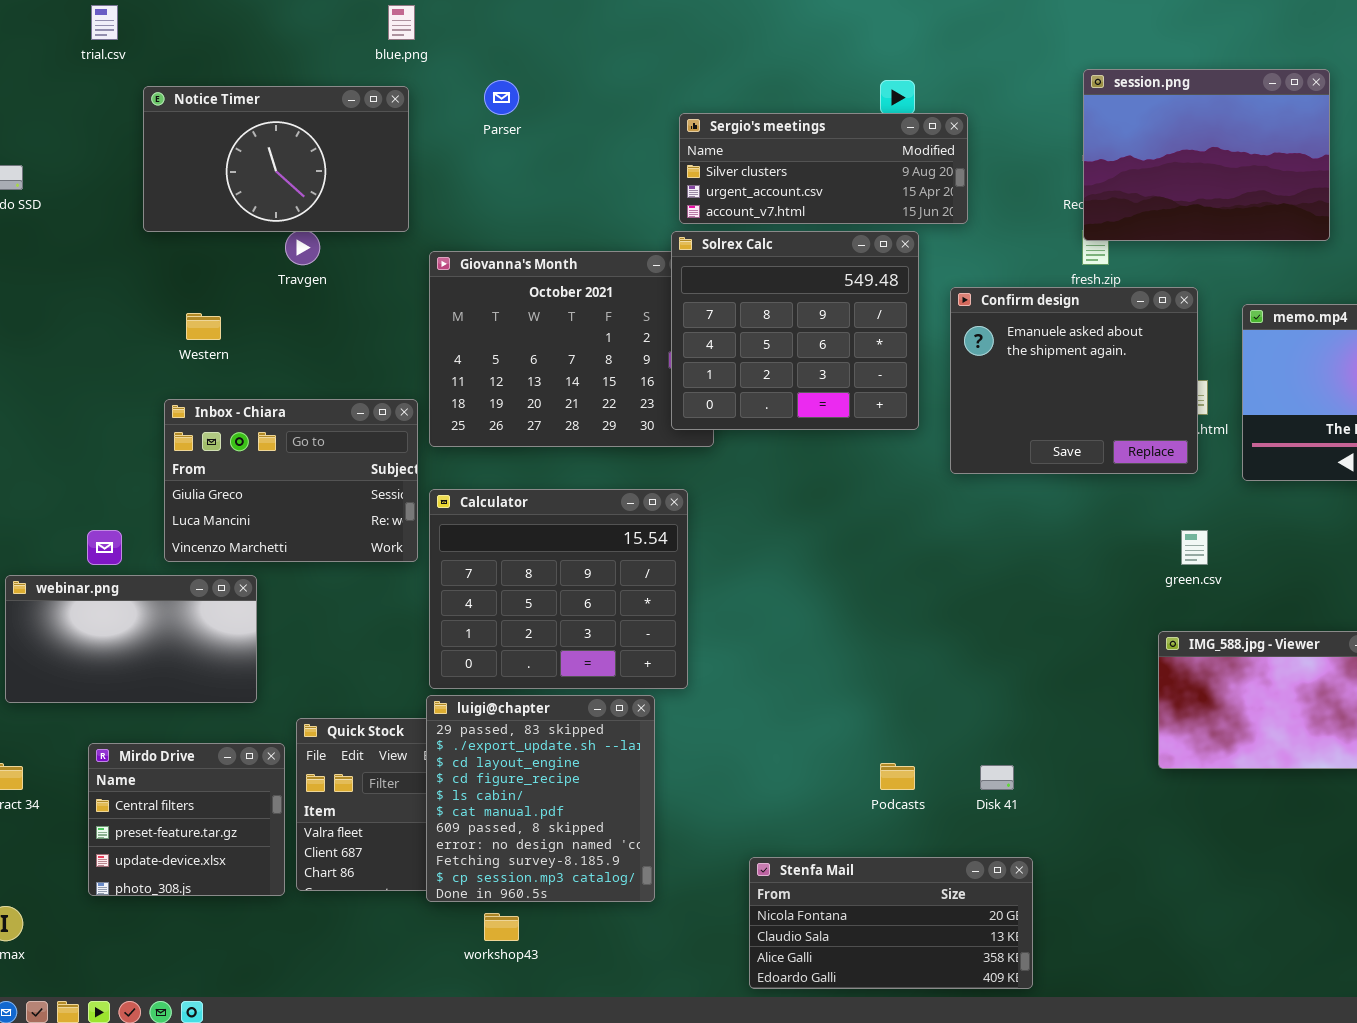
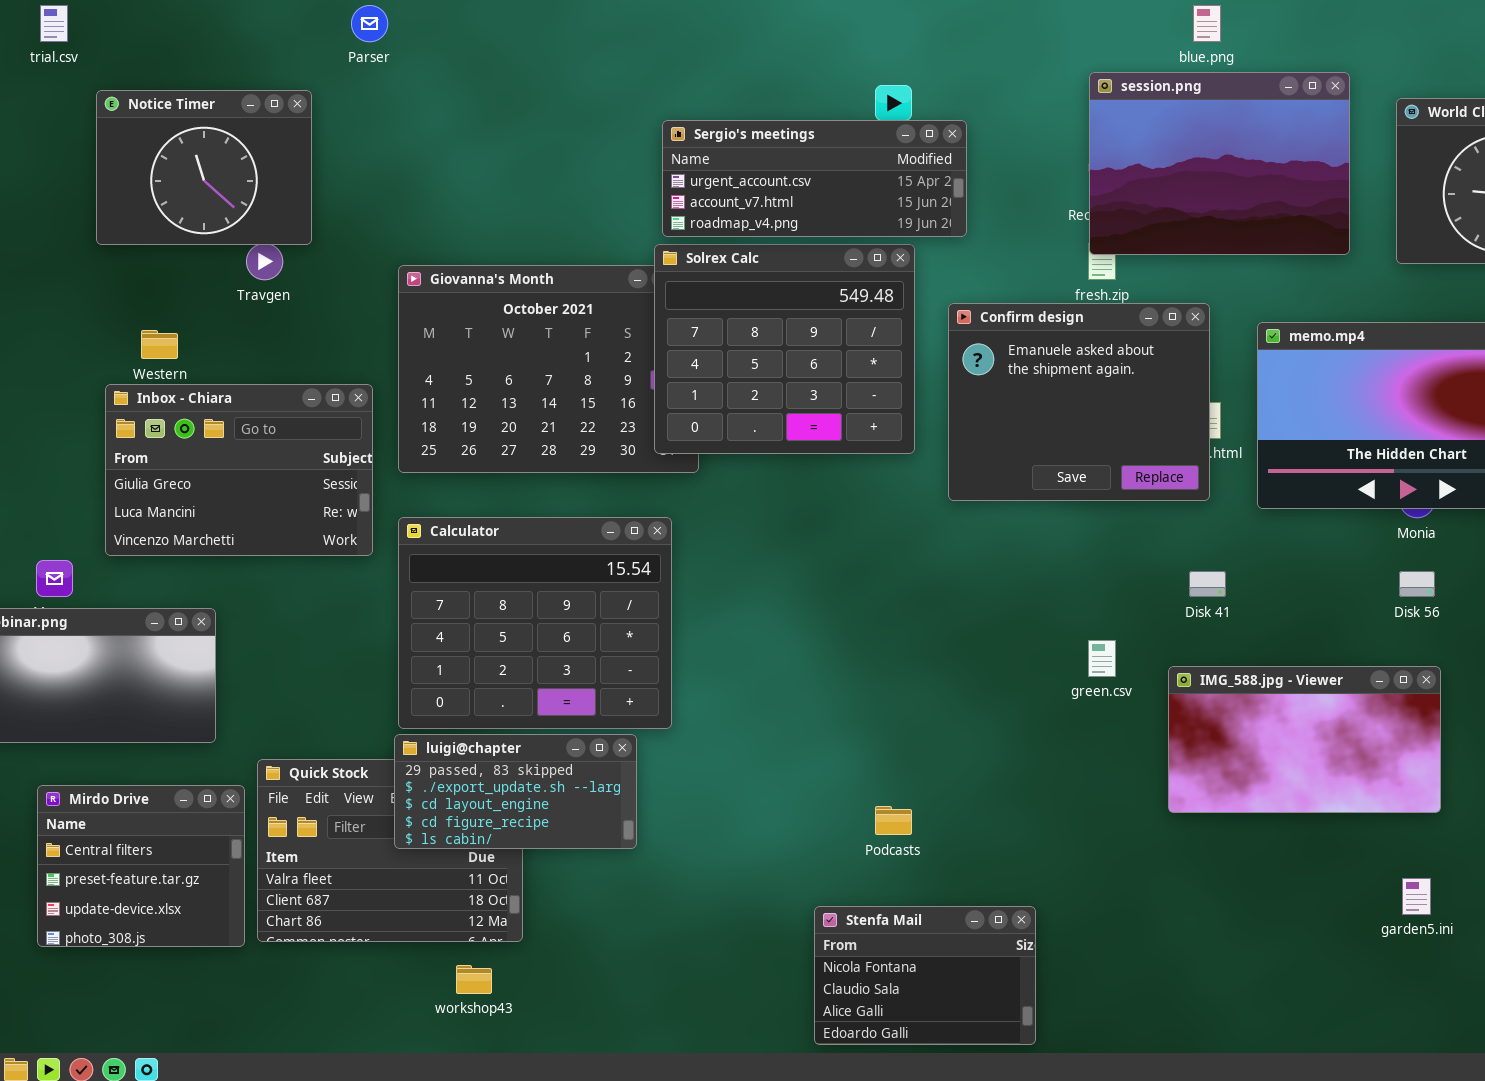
blue.png: [388,5,415,40] -> [1193,5,1221,42], moved
Parser: [484,80,519,115] -> [351,5,388,42], moved
Notice Timer: [143,86,409,232] -> [96,90,312,245], resized
Sergio's meetings: [679,113,968,224] -> [662,120,967,237], scrolled down 1 row
Inbox - Chiara: [164,399,418,562] -> [105,384,373,556], moved
green.csv: [1181,530,1208,565] -> [1088,640,1116,677], moved
luigi@chapter: [426,695,655,902] -> [394,734,637,849], resized
Disk 41: [980,765,1014,790] -> [1189,571,1226,597], moved
Stenfa Mail: [749,857,1033,989] -> [814,906,1036,1045], resized

